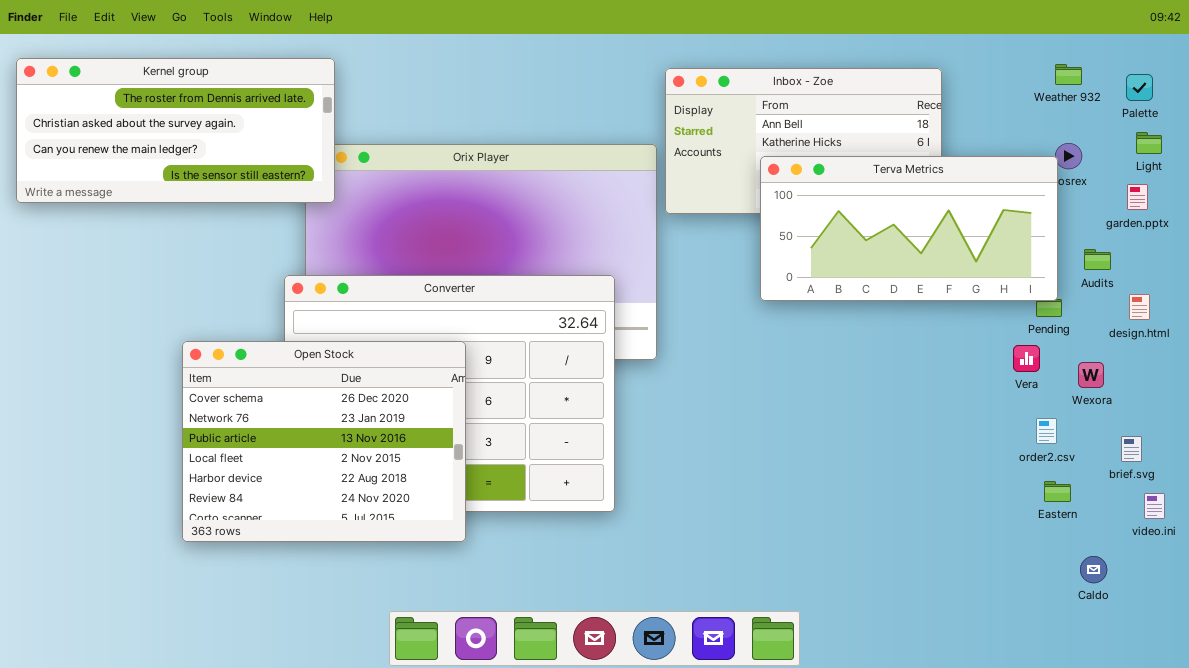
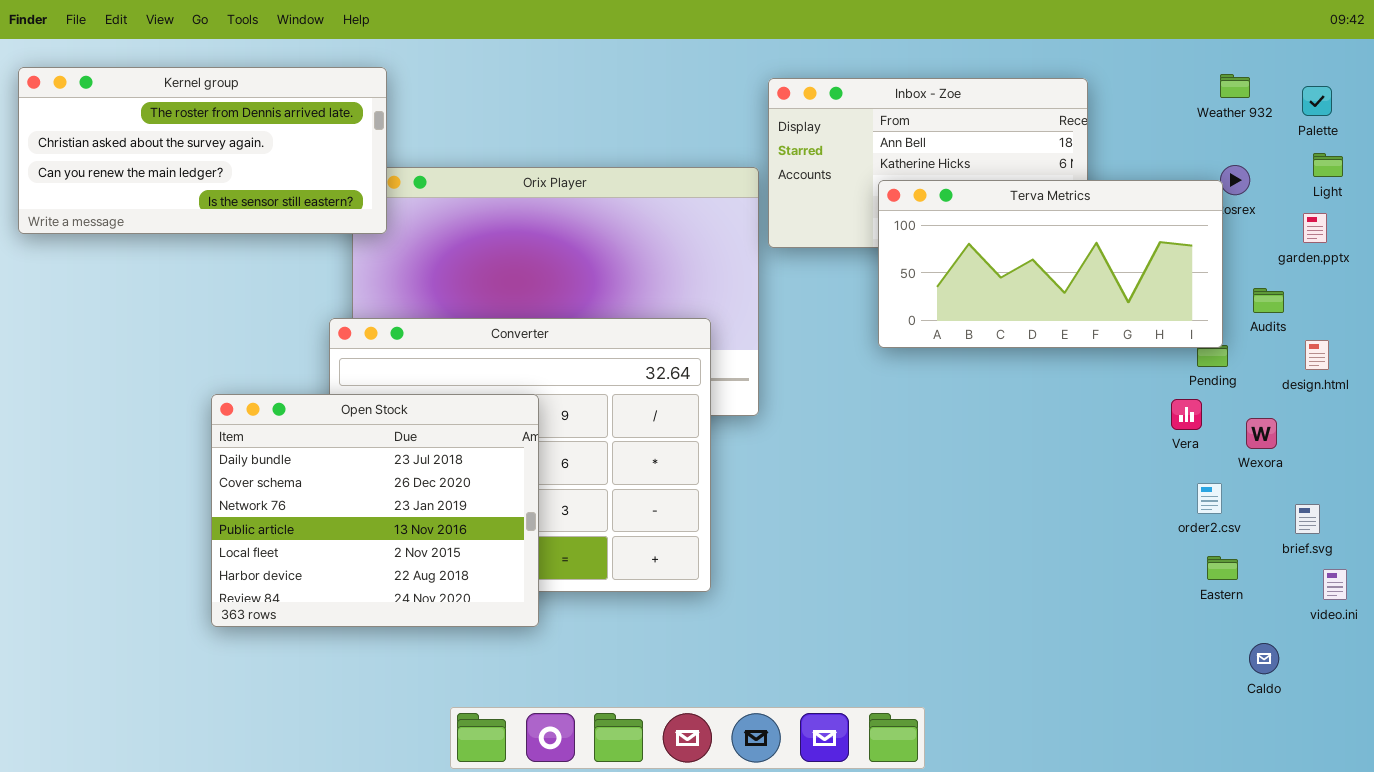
Open Stock: [182,341,466,542] -> [211,394,539,627], scrolled up 1 row

